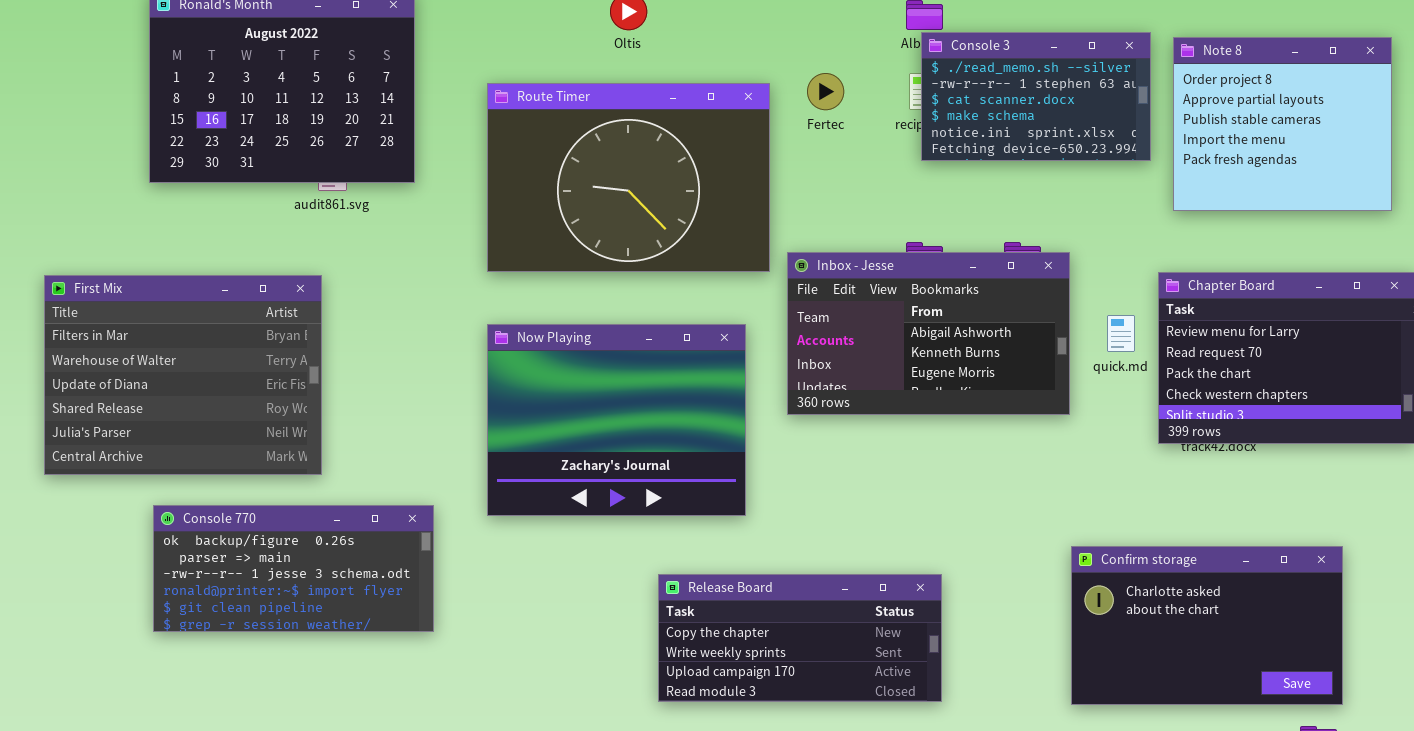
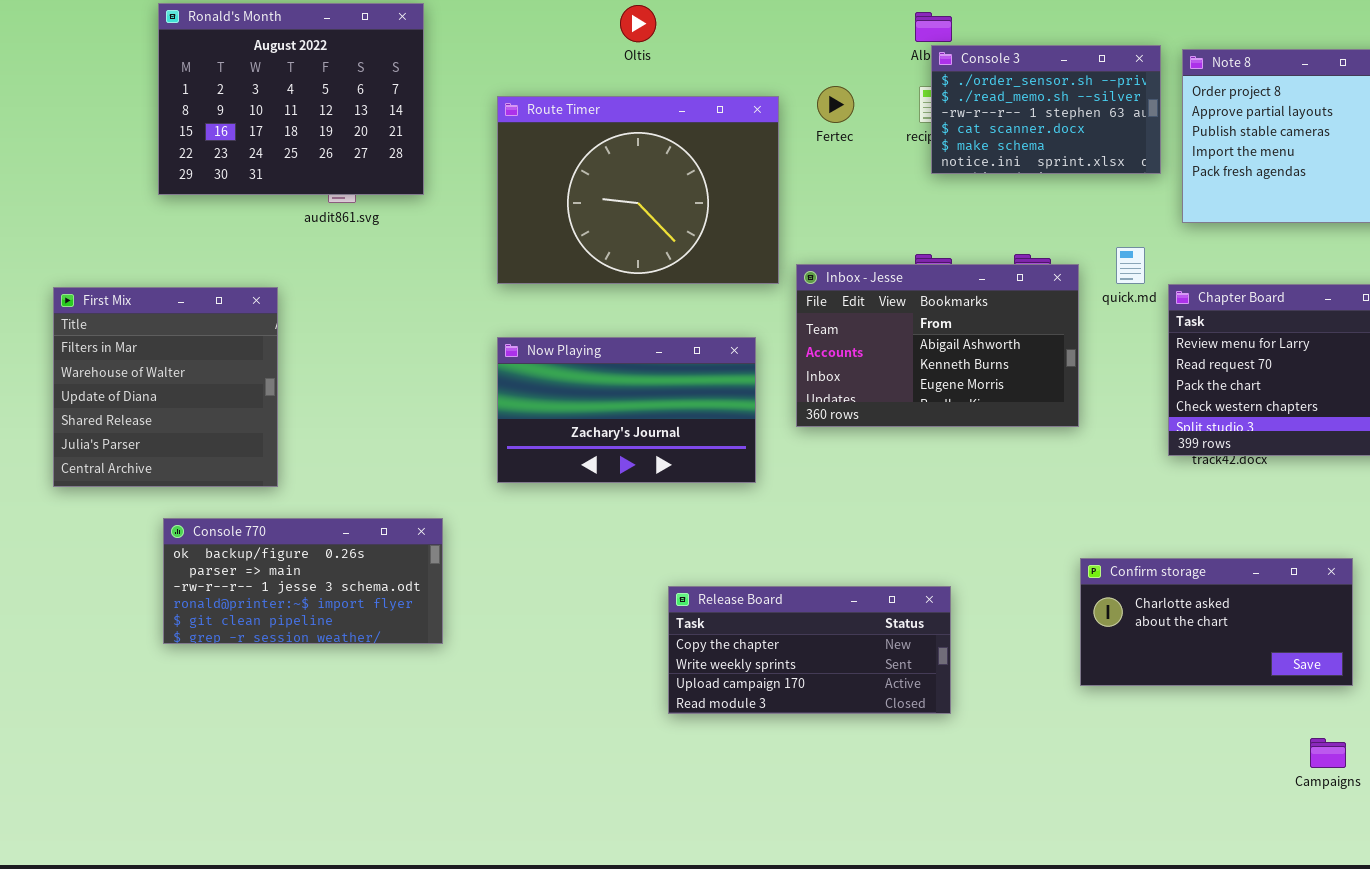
Console 3: [921,32,1151,161] -> [931,45,1161,174], scrolled up 1 row
First Mix: [44,275,322,475] -> [53,287,278,487], resized
quick.md: [1107,315,1135,352] -> [1116,247,1145,284], moved
Now Playing: [487,324,746,516] -> [497,337,756,483], resized
Confirm storage: [1071,546,1343,705] -> [1080,558,1353,686], resized

